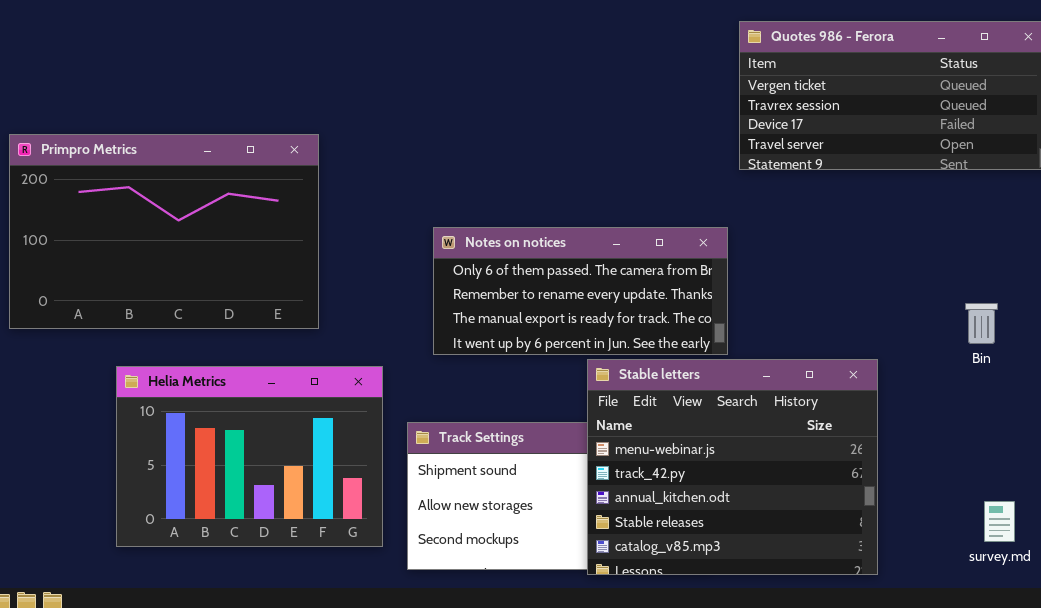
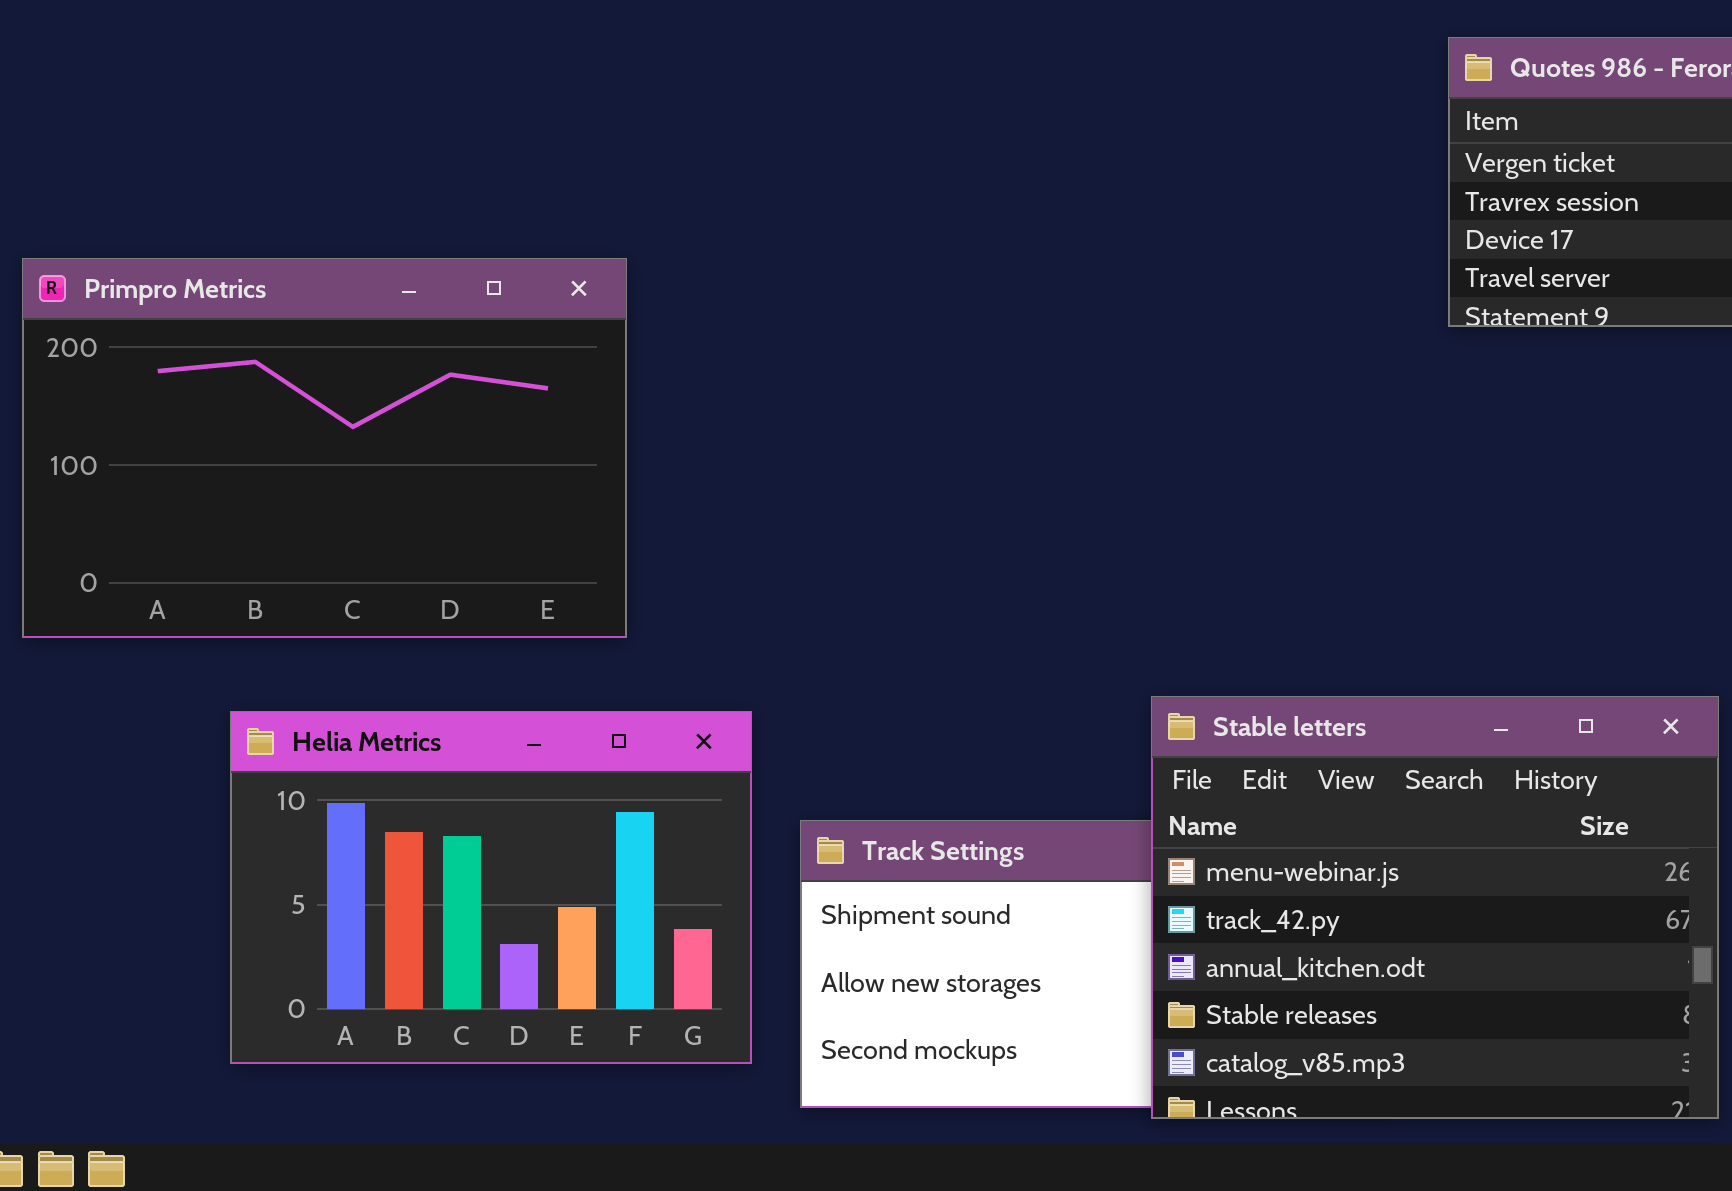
Notes on notices: [433,227,728,355] -> none, closed

